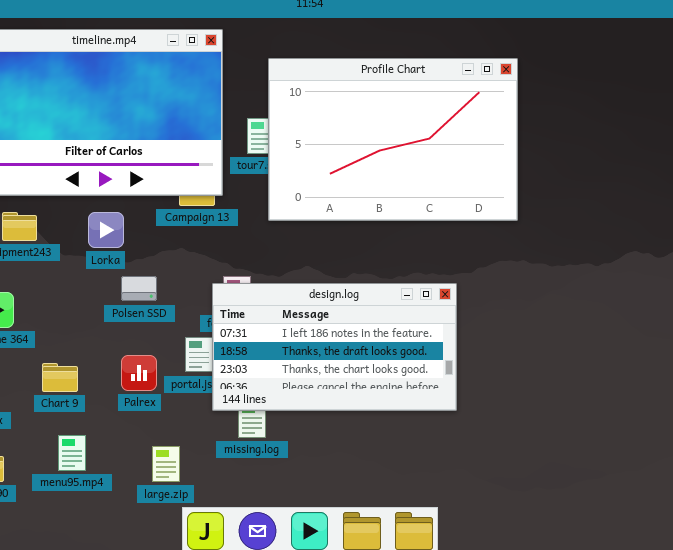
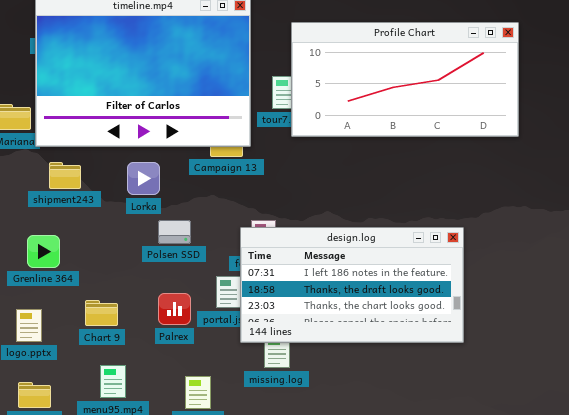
Profile Chart: [268,58,518,221] -> [291,22,519,137], resized

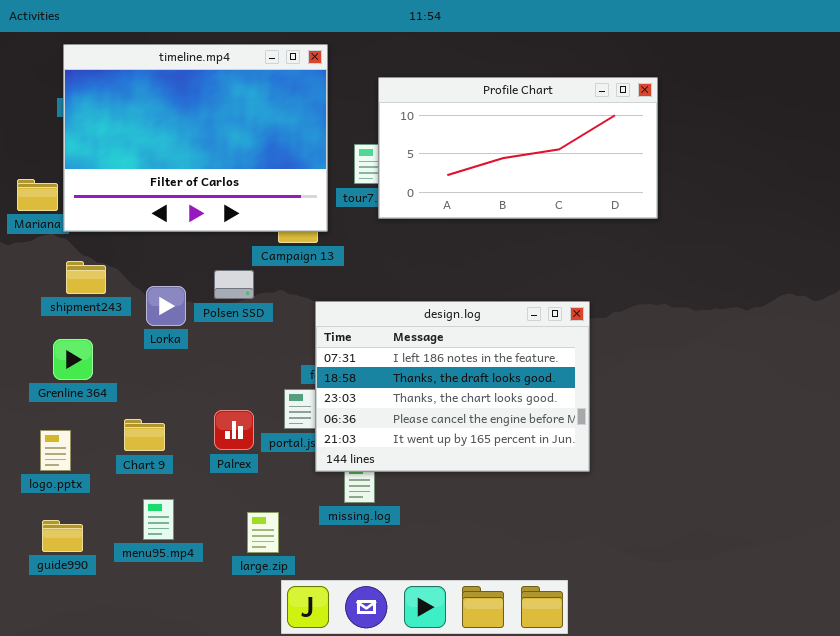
shipment243: [49,162,81,189] -> [66,261,106,294], moved
Lorka: [127,162,160,195] -> [146,286,186,326], moved
Polsen SSD: [158,220,191,244] -> [214,270,254,299], moved
design.log: [240,227,464,343] -> [315,301,590,472], resized

